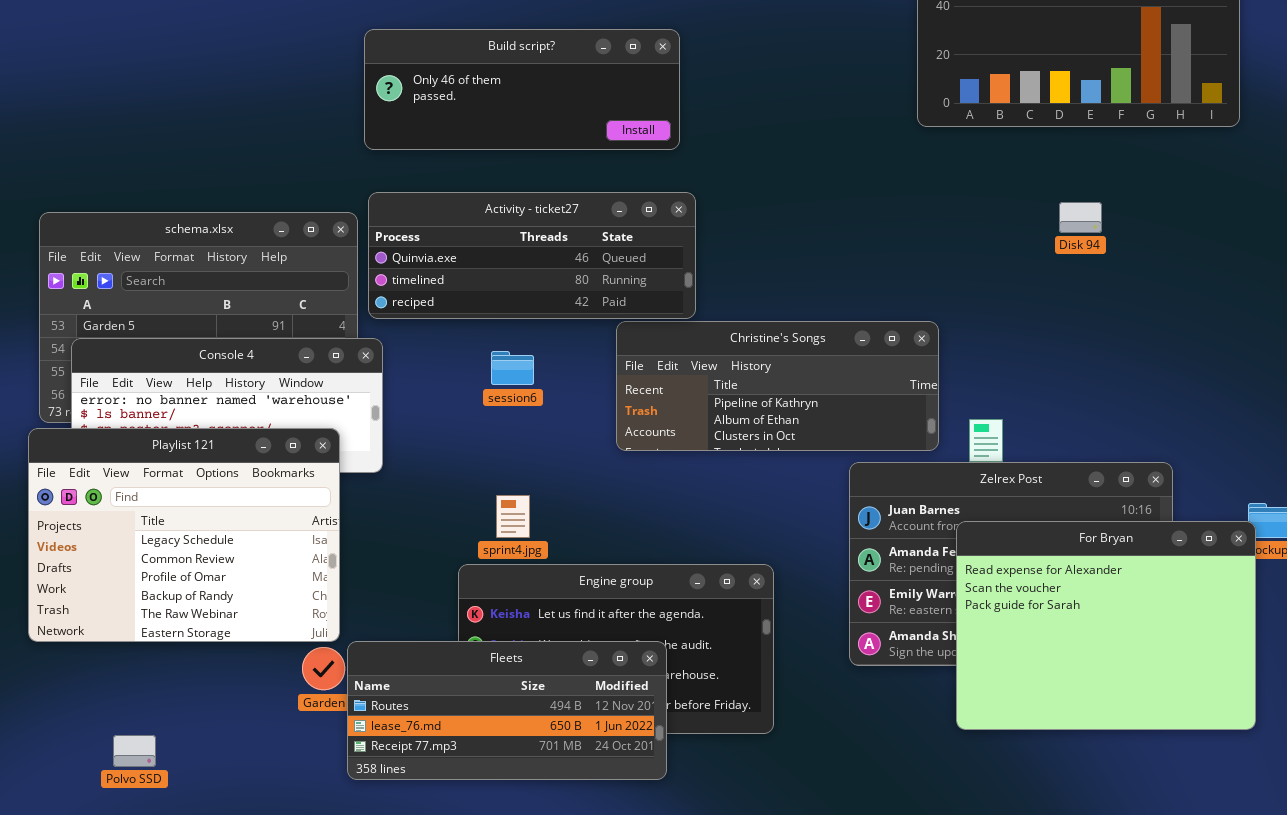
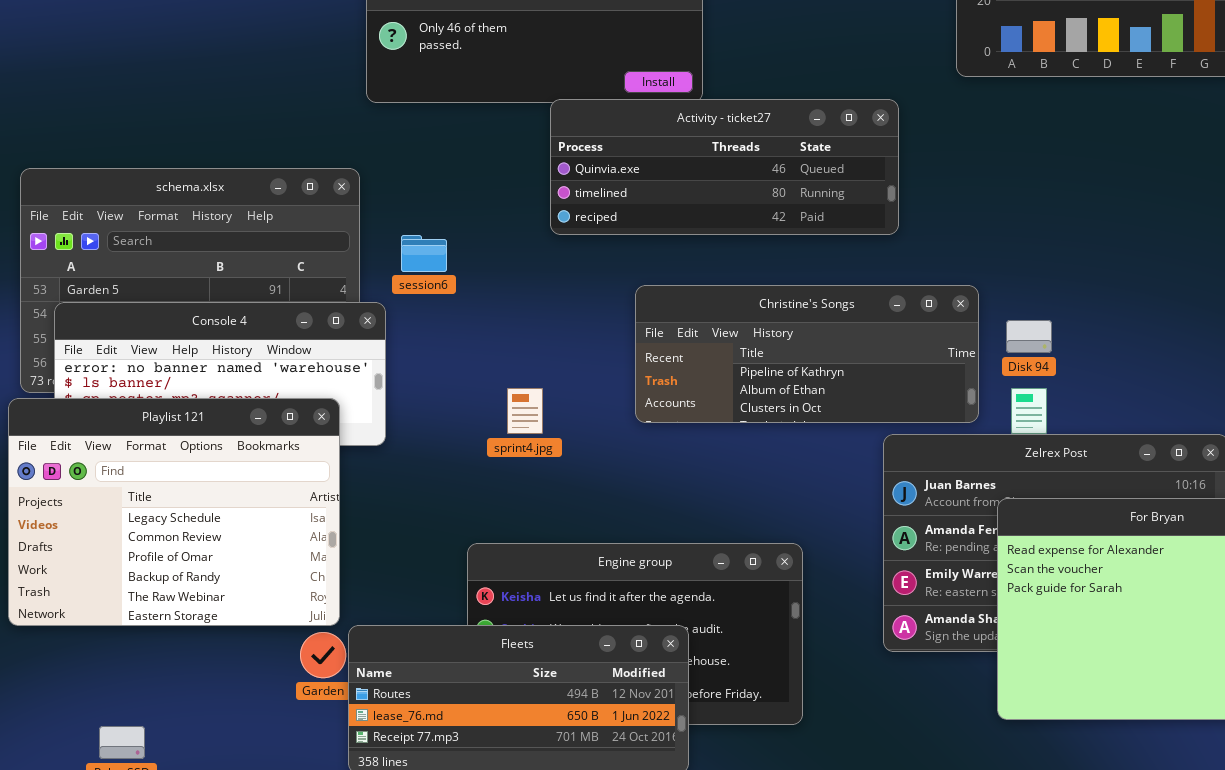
Activity - ticket27: [368,192,696,319] -> [550,99,899,235], moved
Disk 94: [1059,202,1102,233] -> [1006,320,1052,353], moved
session6: [491,351,534,385] -> [401,235,447,272], moved
sprint4.jpg: [496,495,530,538] -> [507,388,543,434], moved

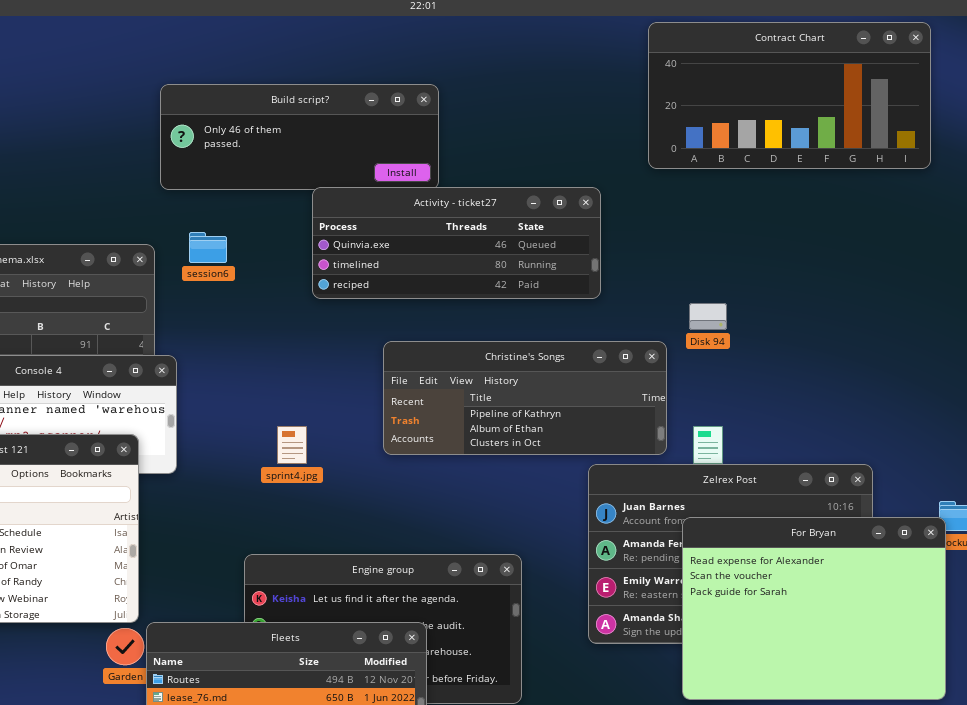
session6: [401,235,447,272] -> [189,232,227,263], moved
Disk 94: [1006,320,1052,353] -> [689,303,727,330], moved

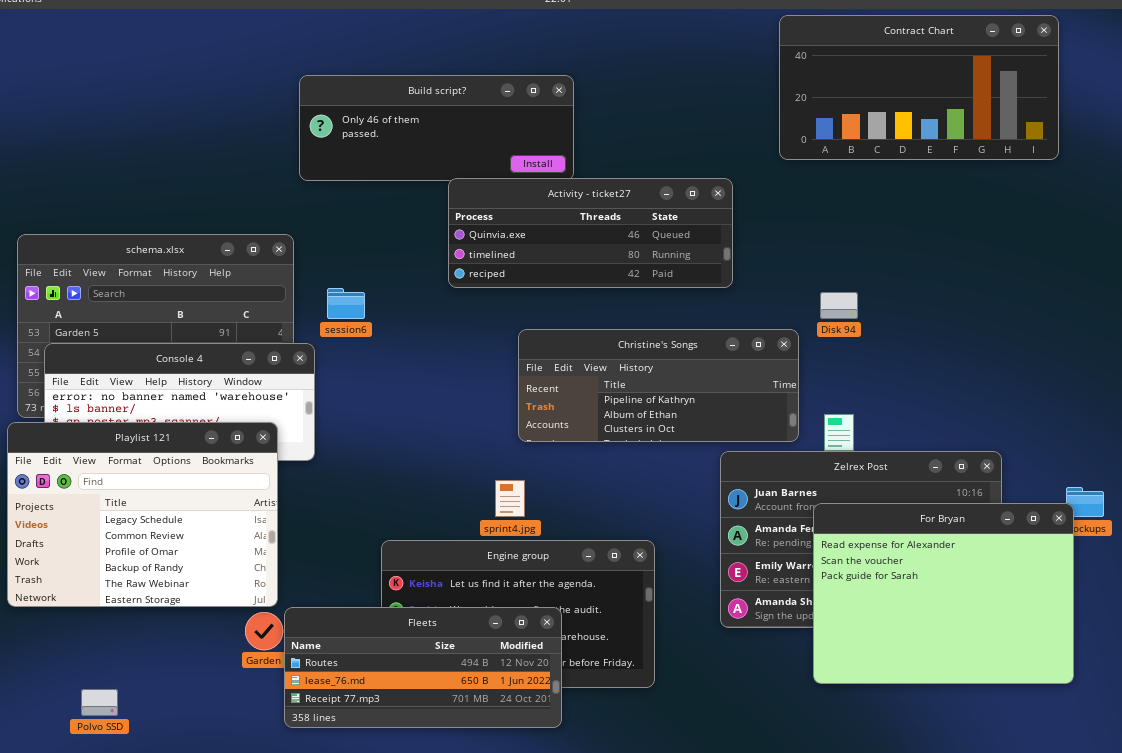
session6: [189,232,227,263] -> [327,288,365,319], moved
sprint4.jpg: [277,426,307,464] -> [495,480,525,517], moved

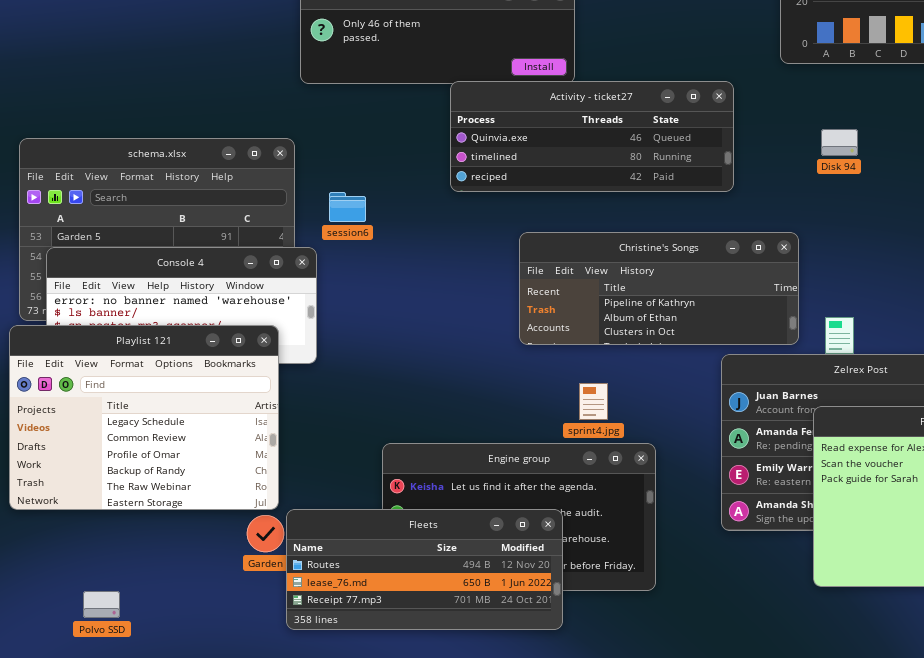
Disk 94: [820,292,858,319] -> [821,129,858,156], moved
sprint4.jpg: [495,480,525,517] -> [579,383,608,420], moved

